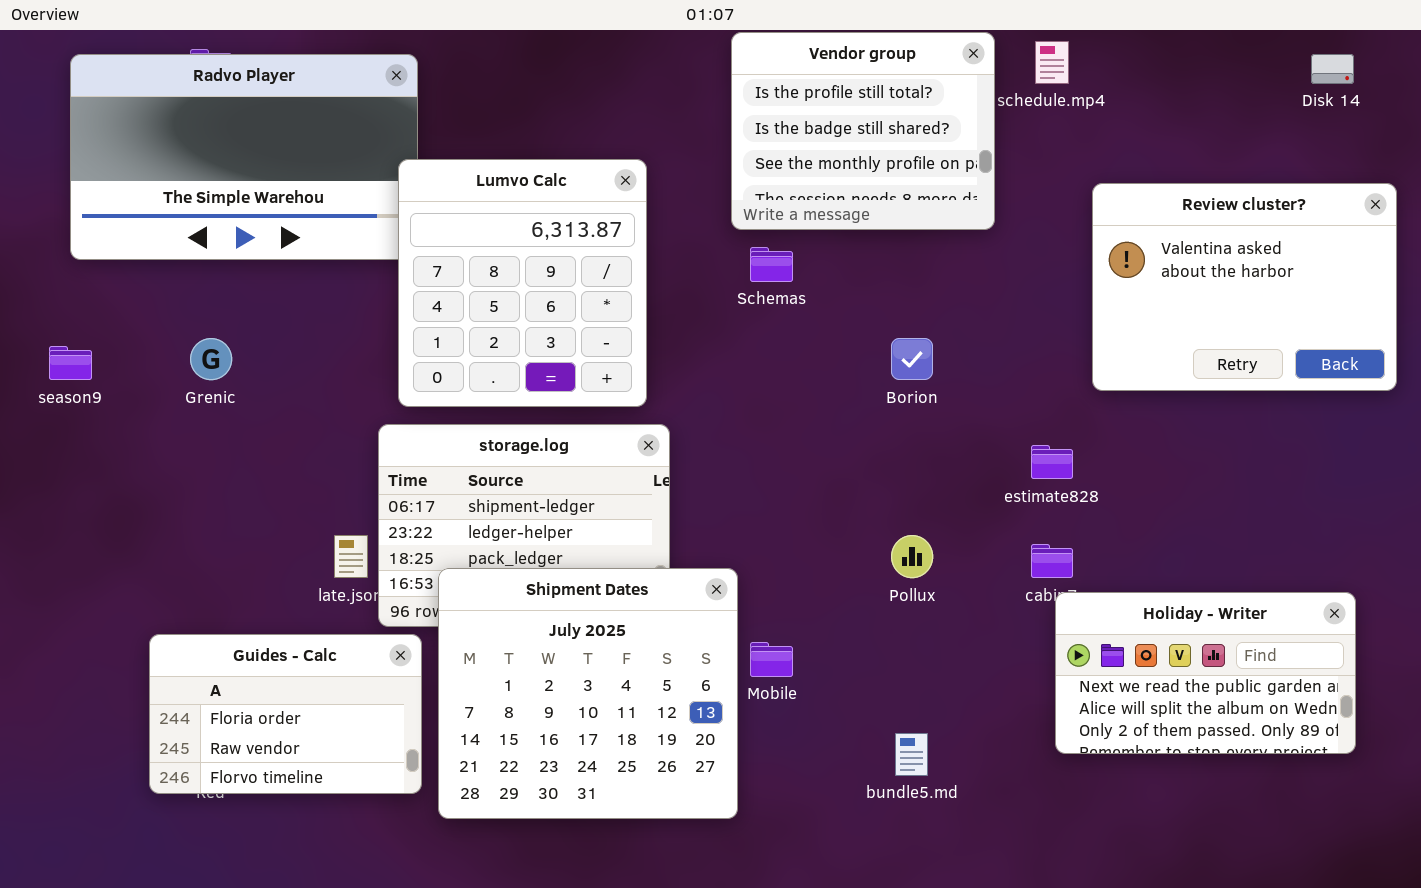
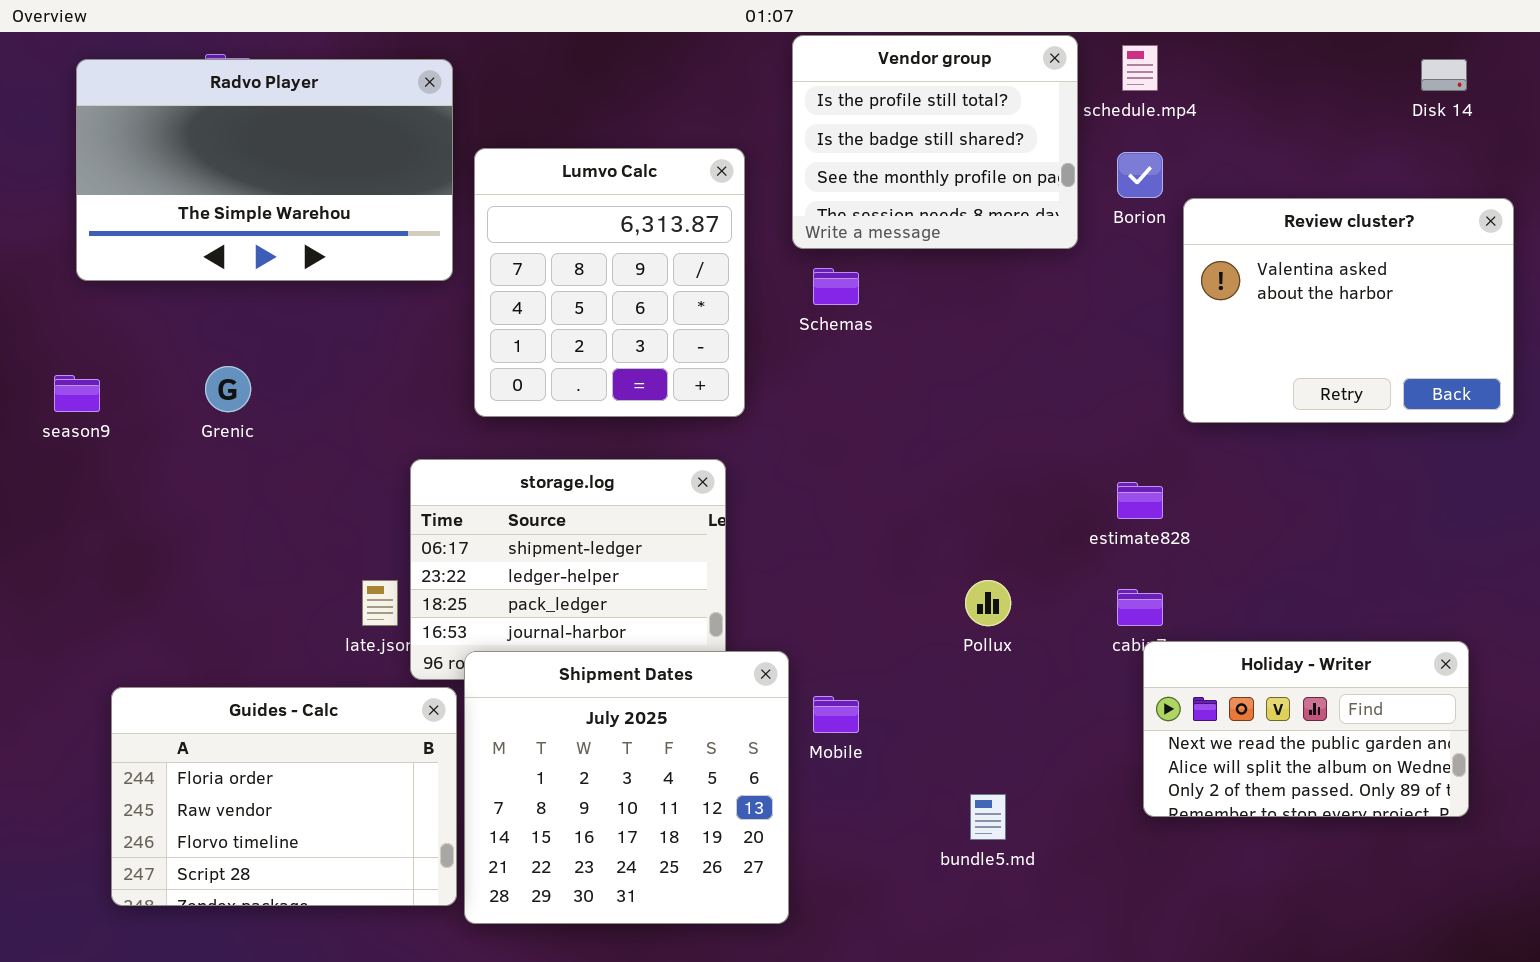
Lumvo Calc: [398,159,647,407] -> [474,148,745,417], moved
Borion: [891,338,933,380] -> [1117,152,1163,198], moved
Shipment Dates: [438,568,738,819] -> [464,651,789,924], moved
Guides - Calc: [149,634,422,794] -> [111,687,457,906], resized

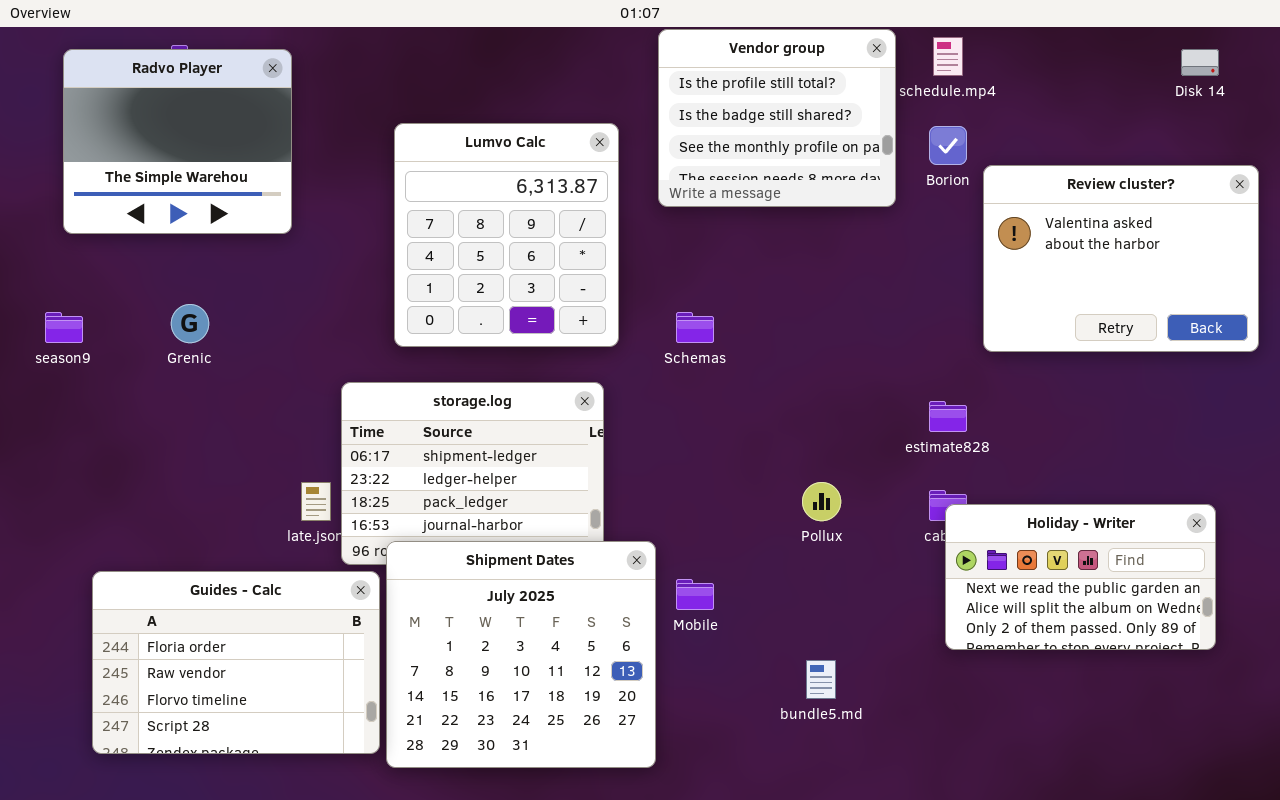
Radvo Player: [76,59,453,281] -> [63,49,292,234], resized
Schemas: [813,268,859,305] -> [676,312,714,343], moved
Holiday - Writer: [1143,641,1469,817] -> [945,504,1216,650], moved

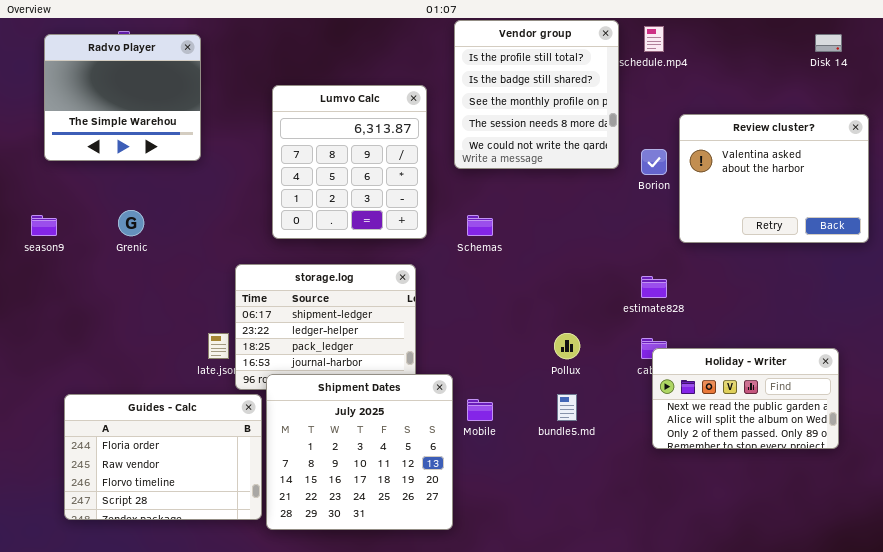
Vendor group: [658,29,896,207] -> [454,20,619,169], resized
Borion: [929,126,967,165] -> [641,149,667,175], moved
bundle5.md: [806,660,836,699] -> [557,394,577,421], moved

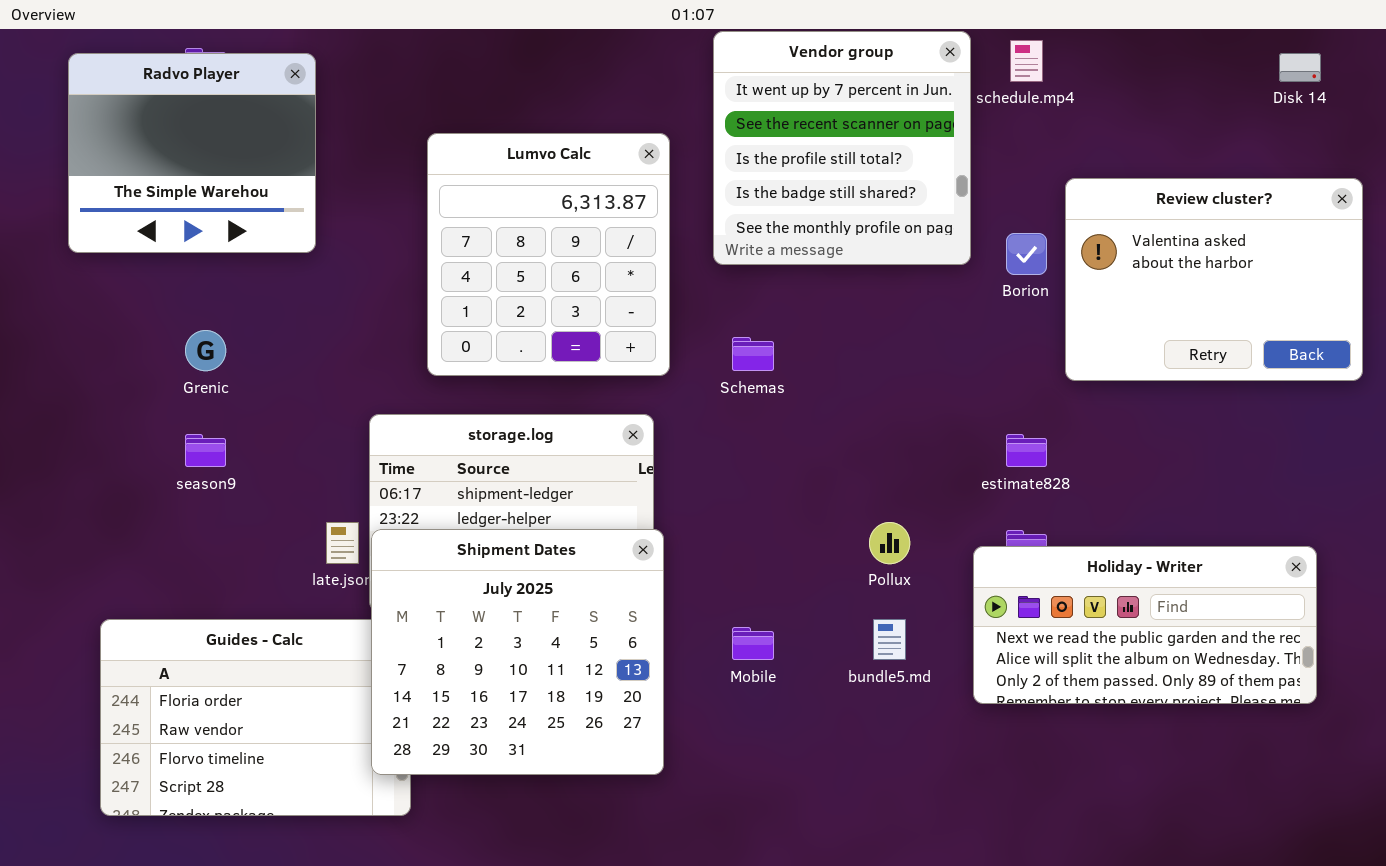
Vendor group: [454,20,619,169] -> [713,31,971,265], scrolled up 2 rows
season9: [31,215,57,236] -> [185,434,226,467], moved
Holiday - Writer: [652,348,839,449] -> [973,546,1317,704], resized
Shipment Dates: [266,374,453,530] -> [371,529,664,775], moved

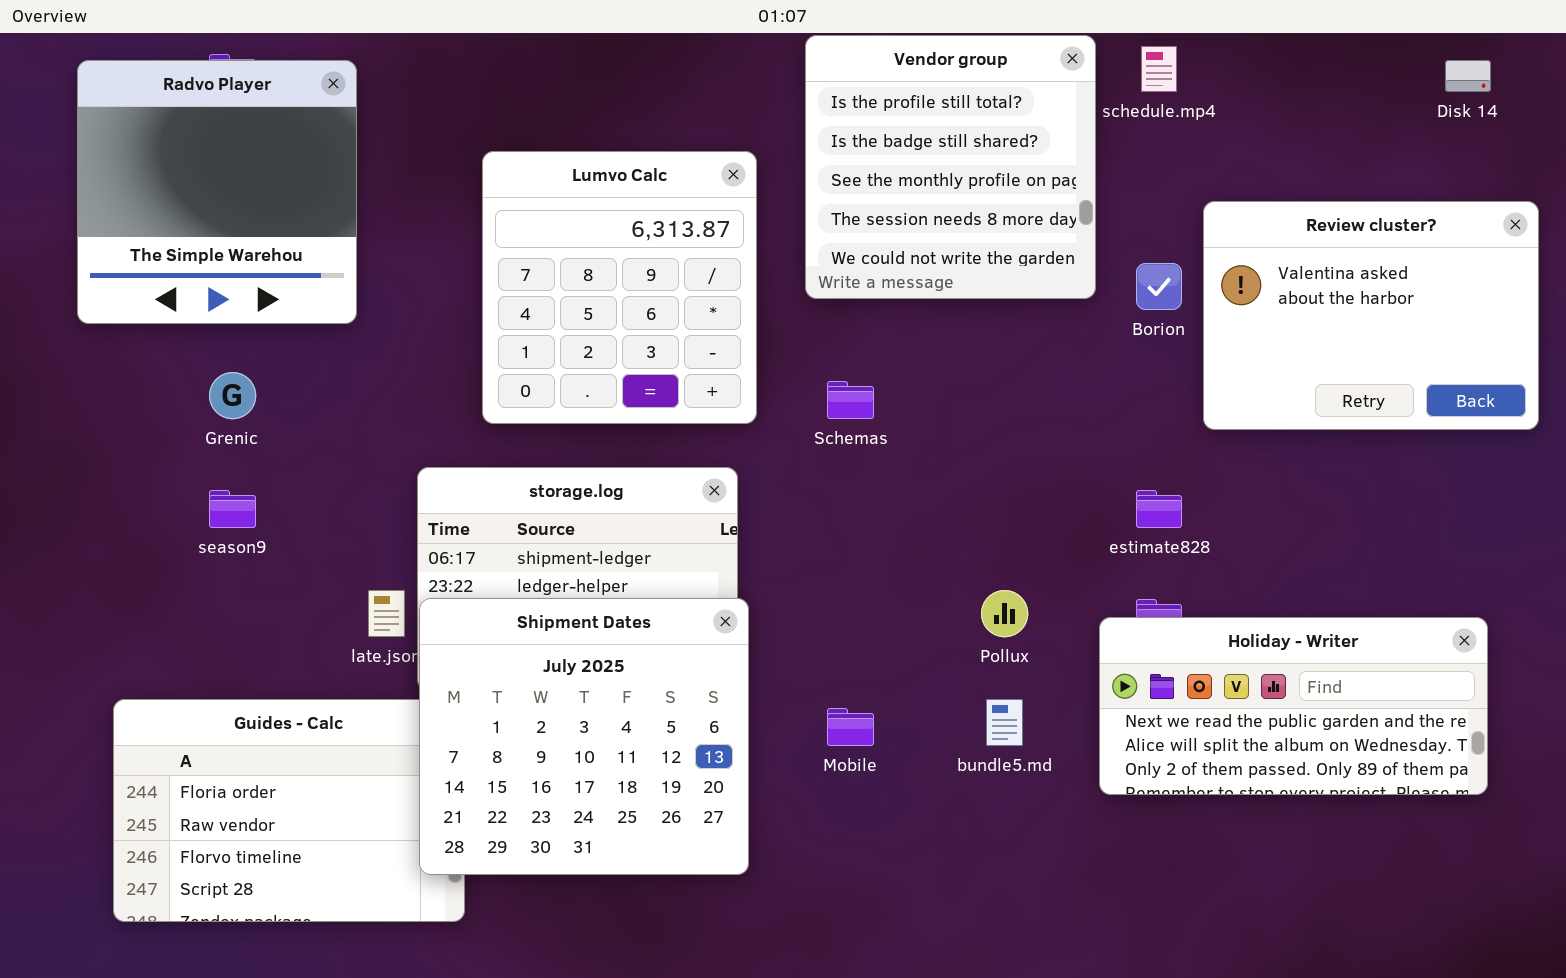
Vendor group: [713,31,971,265] -> [805,35,1096,299], scrolled down 2 rows
Radvo Player: [68,53,316,253] -> [77,60,357,324], resized

